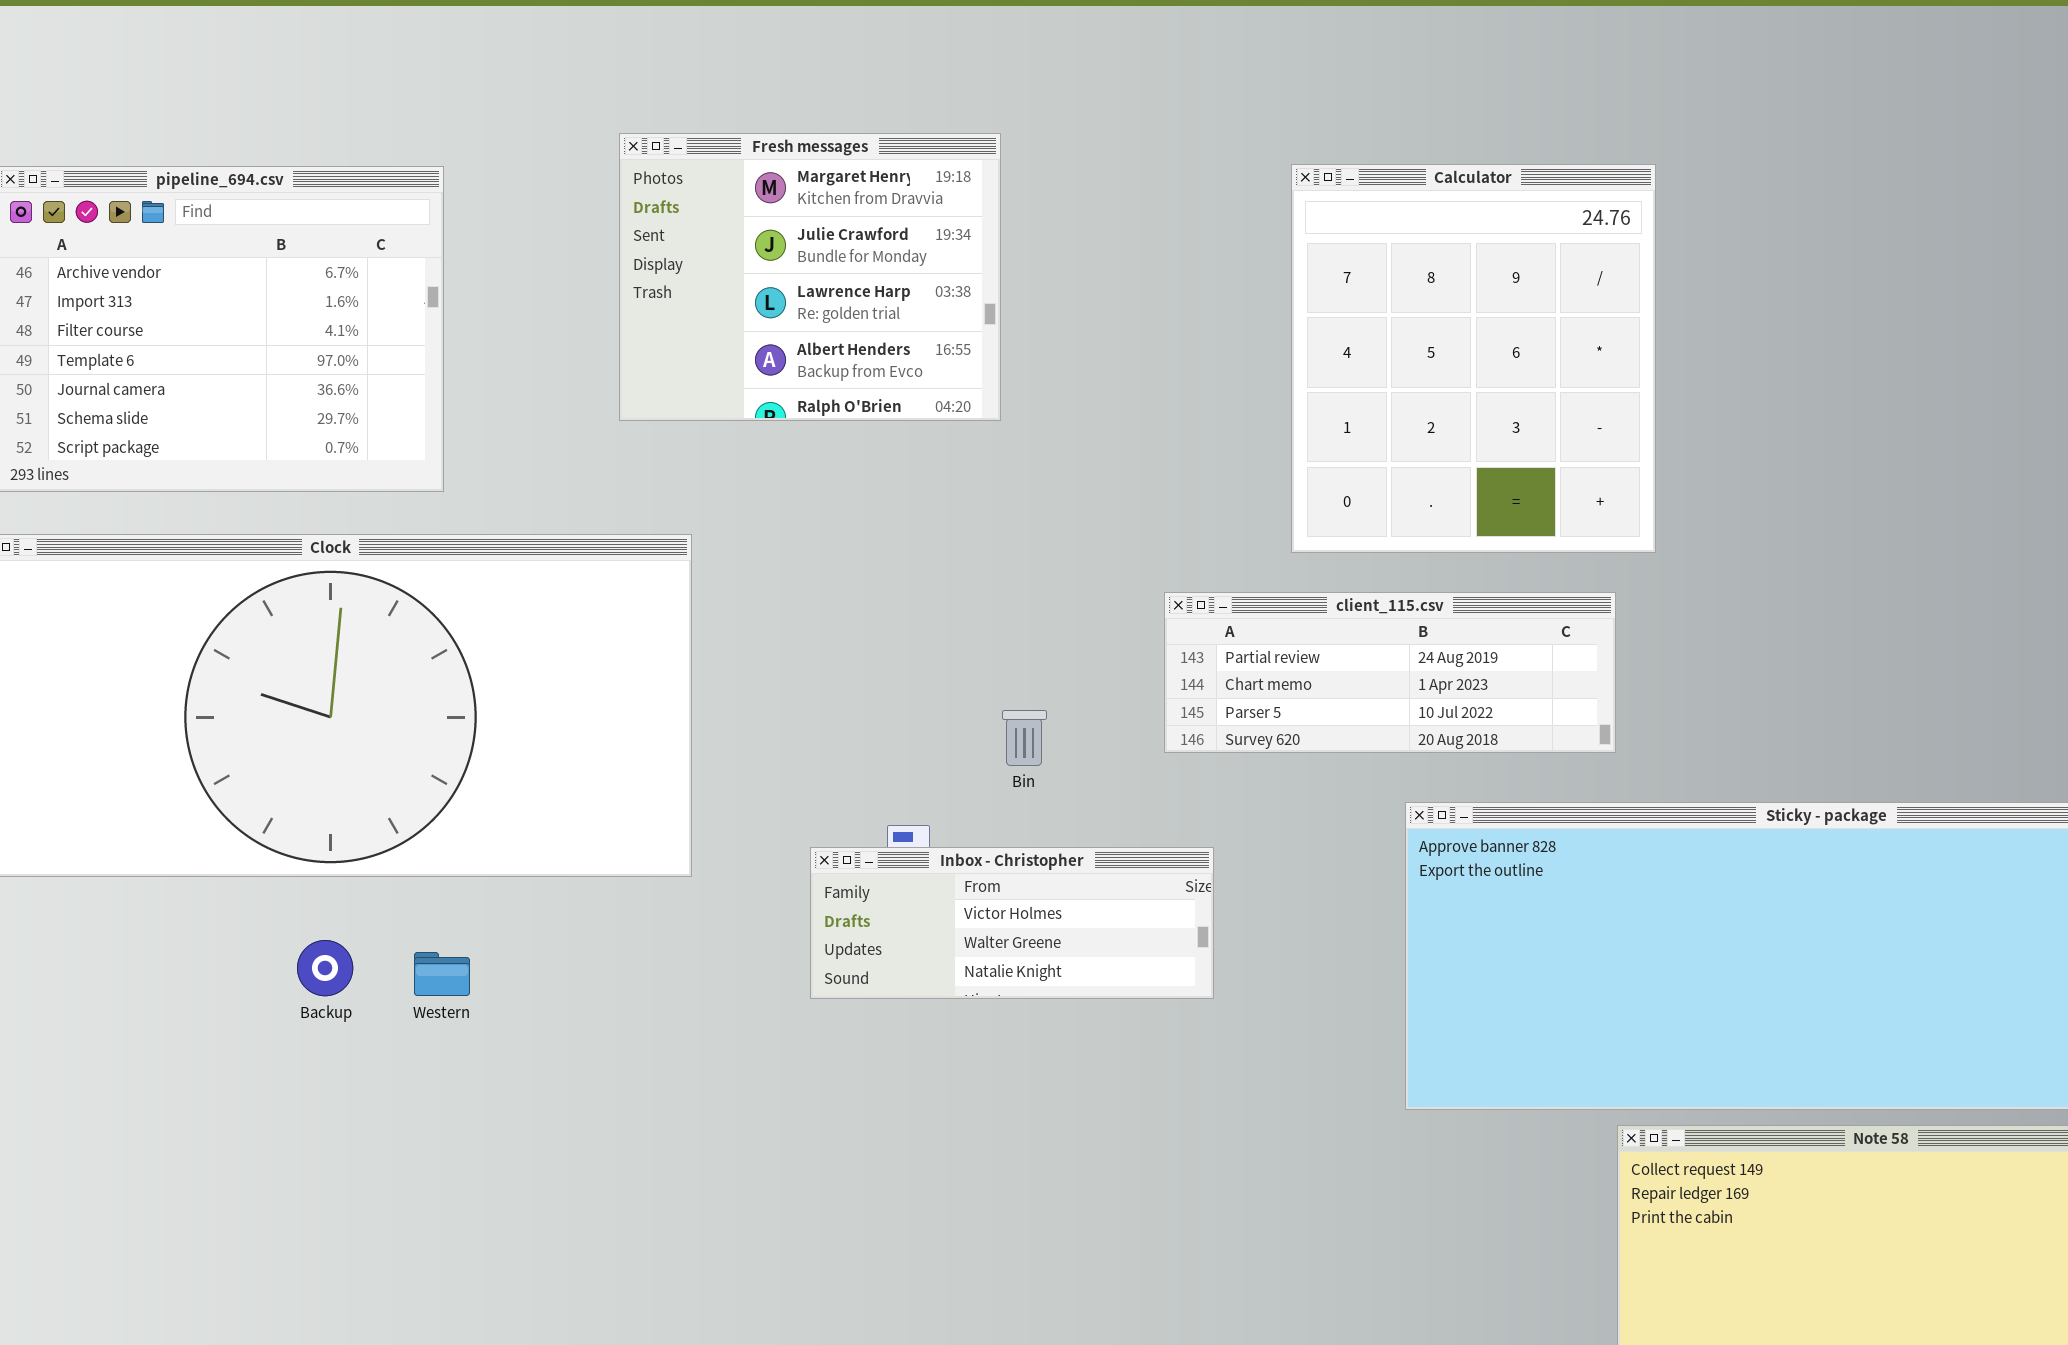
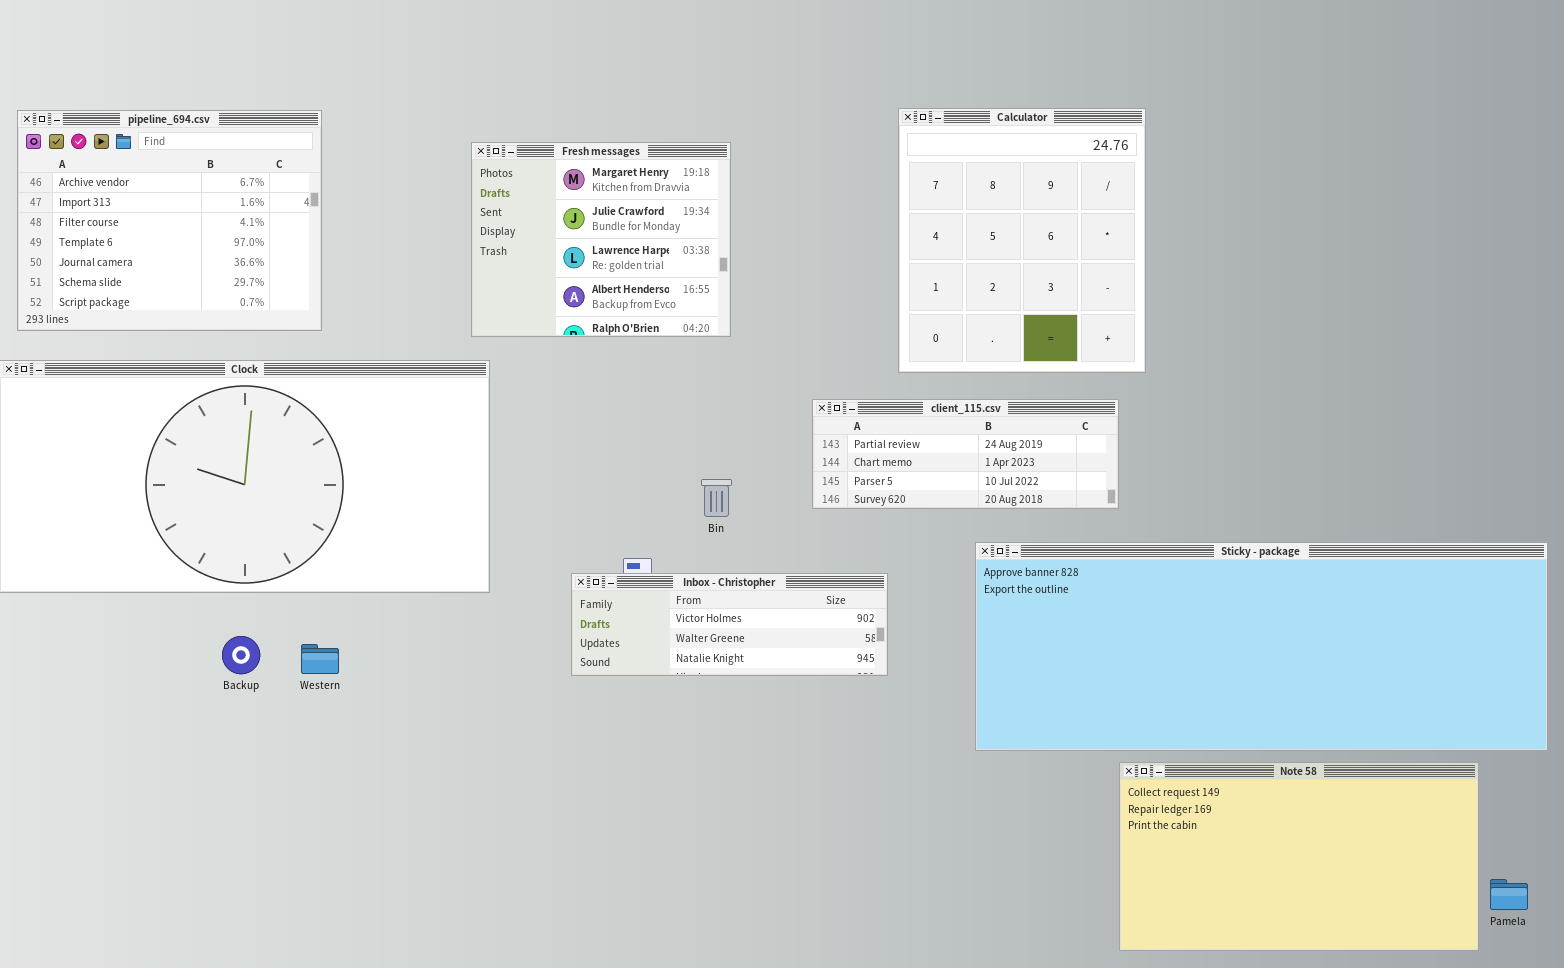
Fresh messages: [619,133,1001,421] -> [471,142,731,337], moved
Inbox - Christopher: [810,847,1214,999] -> [571,573,888,676], resized

